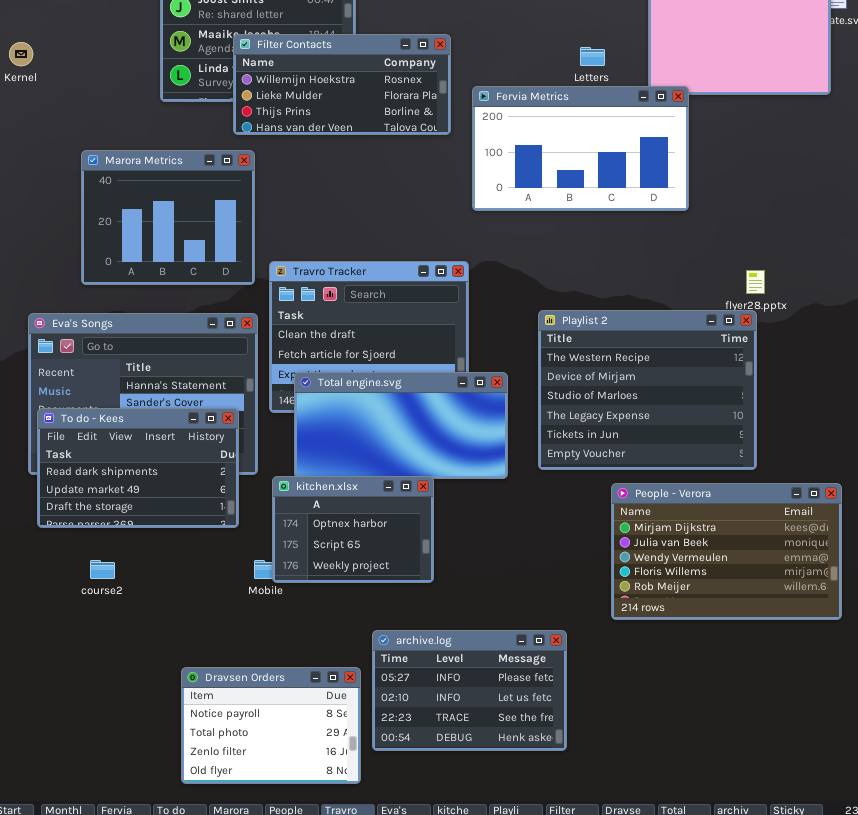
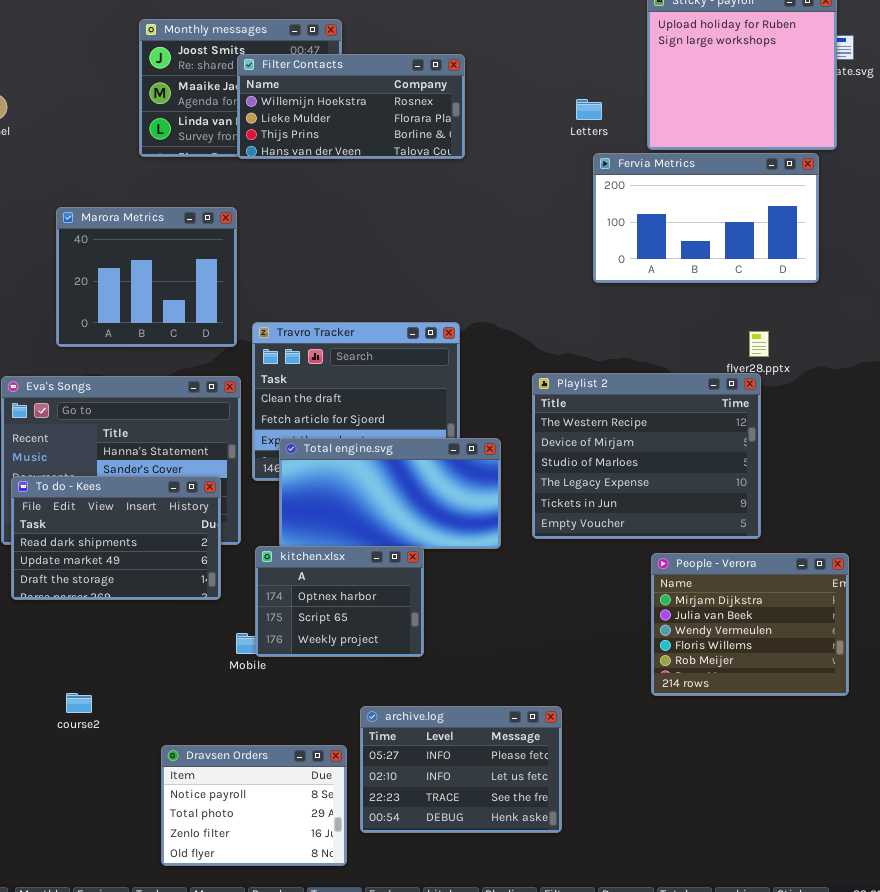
Filter Contacts: [233,34,451,135] -> [237,54,465,159], moved
Fervia Metrics: [472,86,689,211] -> [593,153,819,283], moved
People - Verora: [611,483,842,620] -> [651,553,849,696], resized
course2: [90,560,115,579] -> [66,693,92,713], moved

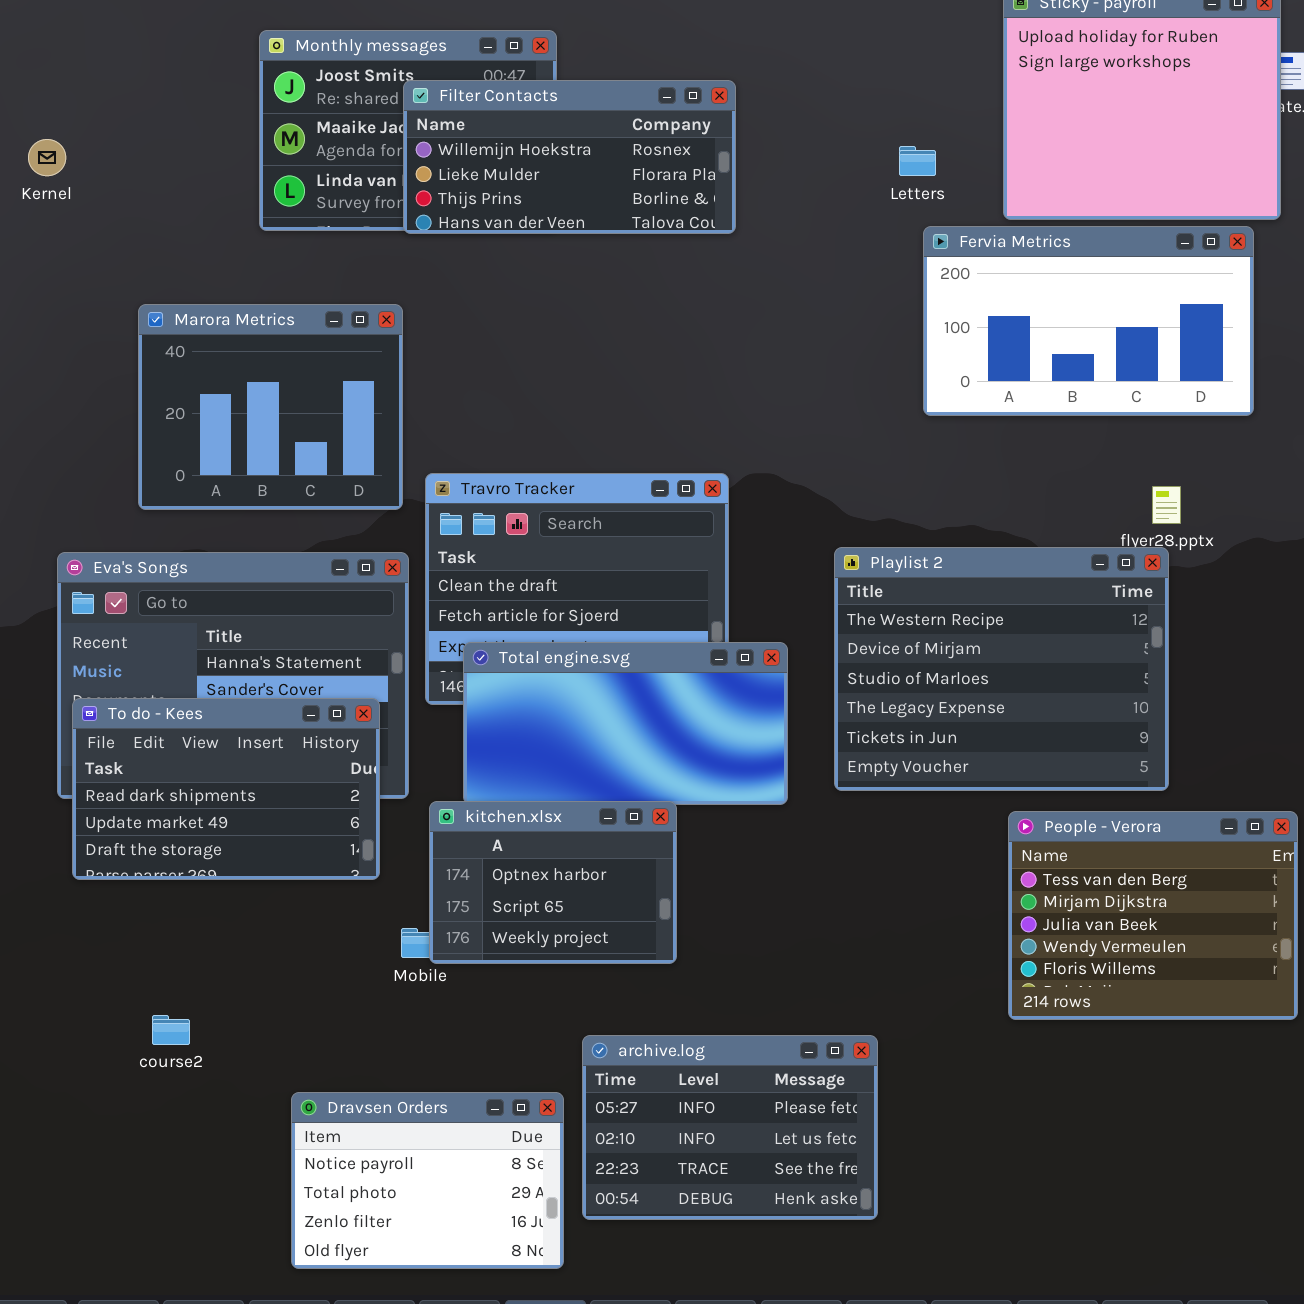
People - Verora: [651,553,849,696] -> [1008,811,1298,1020], scrolled up 1 row

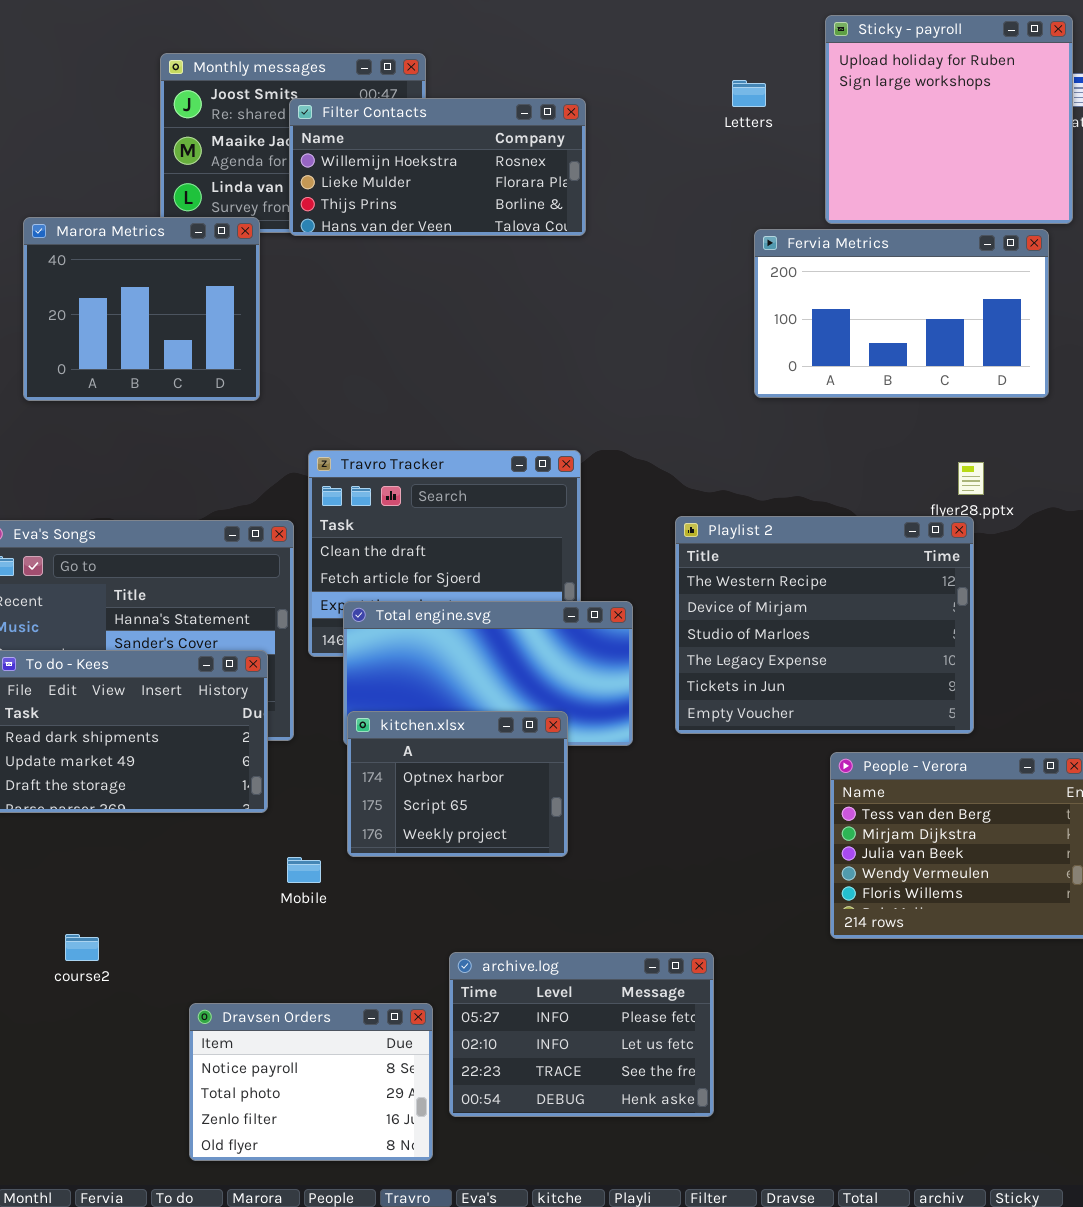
Letters: [899,146,936,176] -> [732,80,766,107], moved
Marora Metrics: [138,304,403,510] -> [23,217,260,401], moved
kitchen.xlsx: [429,801,677,964] -> [347,711,568,857], moved

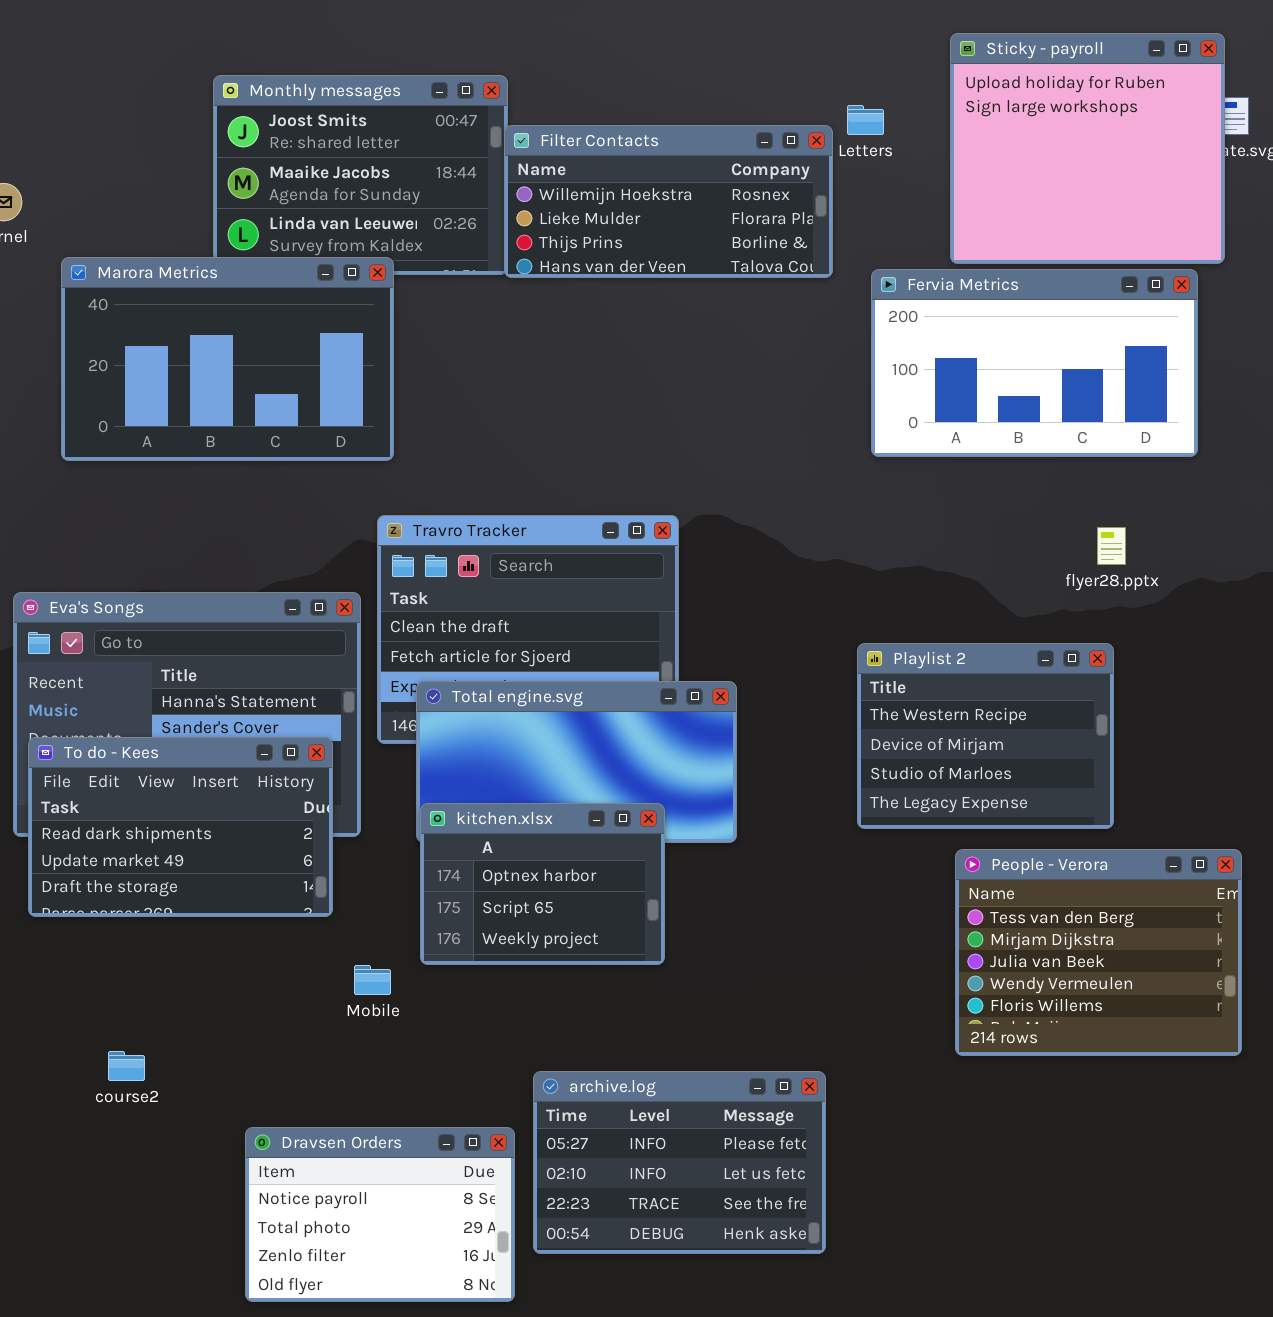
Filter Contacts: [289,98,586,236] -> [504,125,833,278], moved
Marora Metrics: [23,217,260,401] -> [61,257,394,461], resized
Playlist 2: [675,516,974,734] -> [857,643,1114,829], resized

